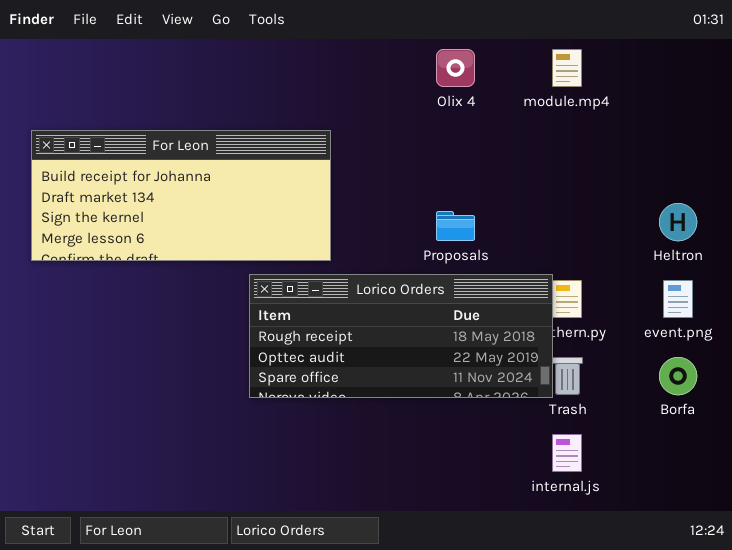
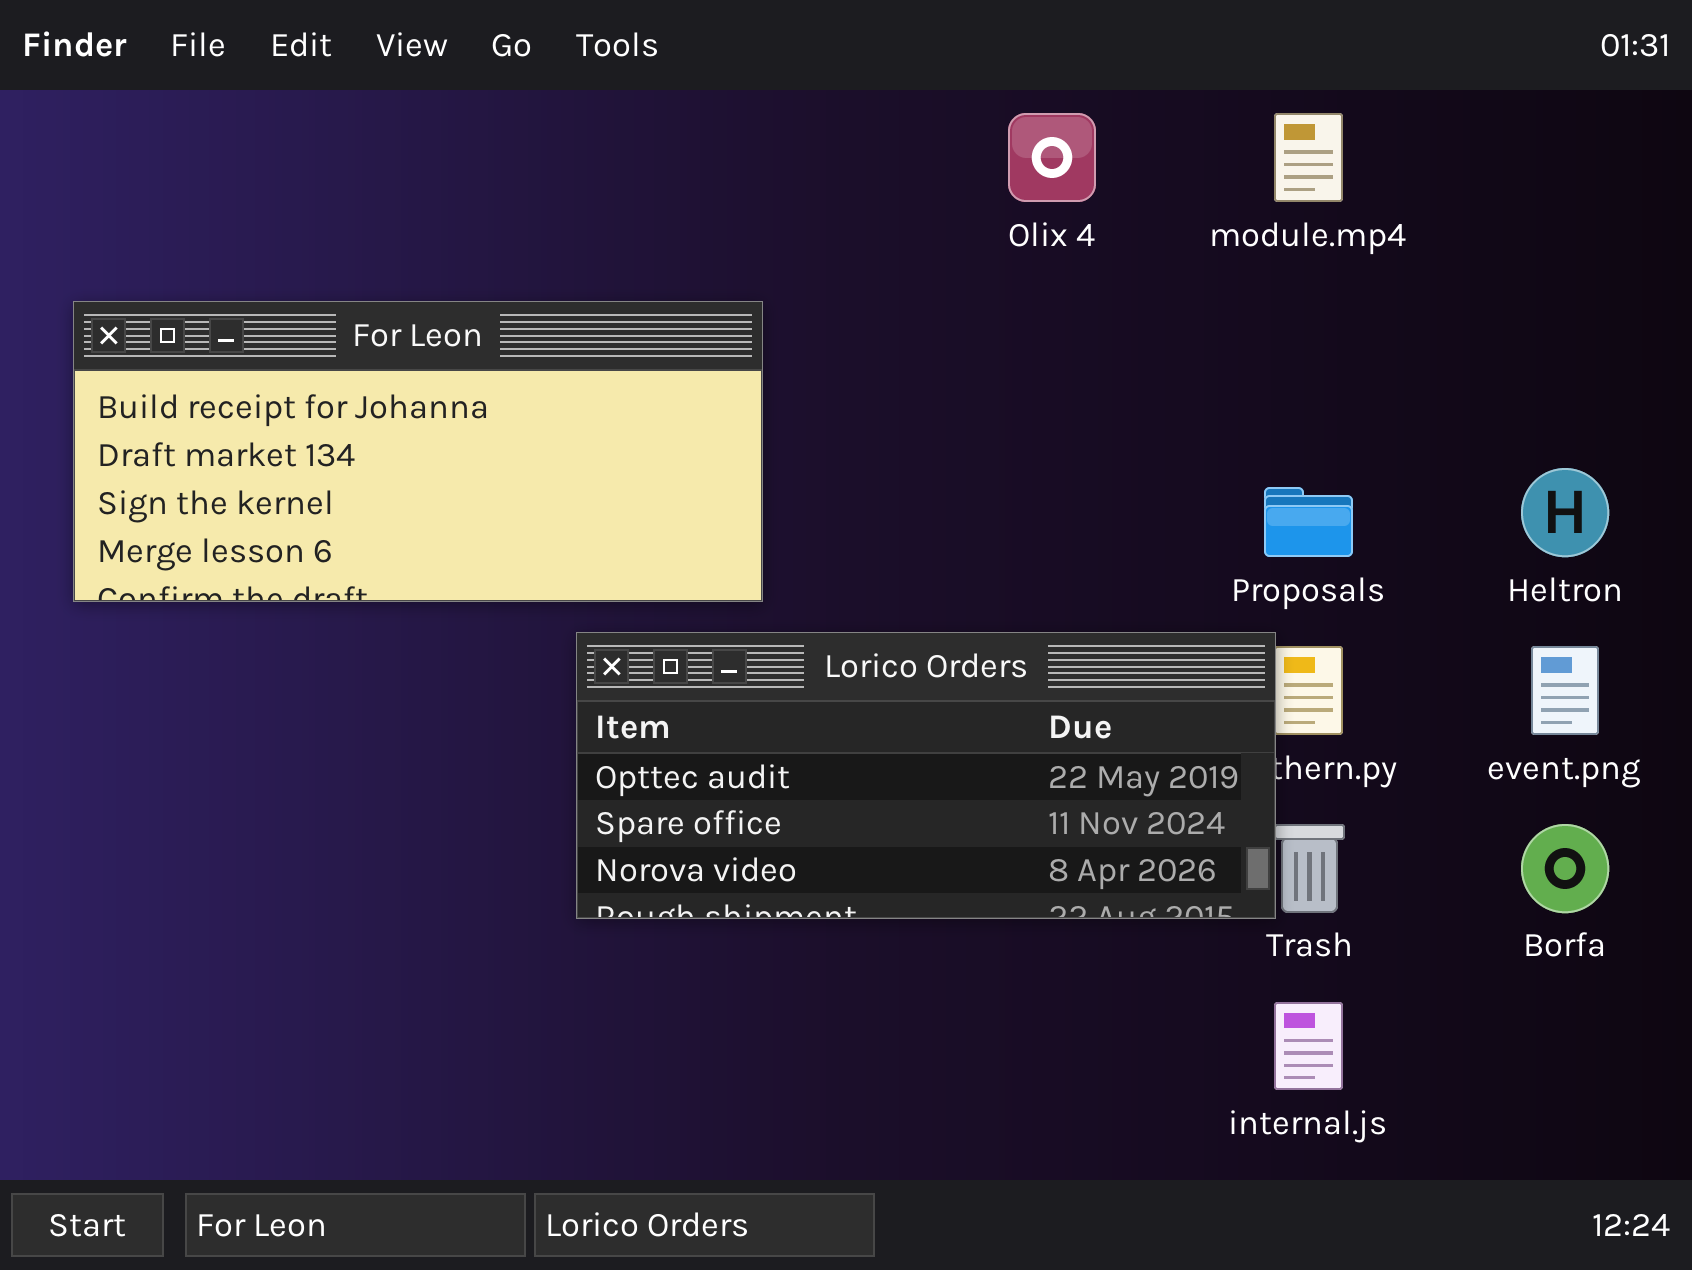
Proposals: [436,211,475,241] -> [1264,487,1353,557], moved
Lorico Orders: [249,274,553,398] -> [576,632,1276,919], scrolled down 1 row

